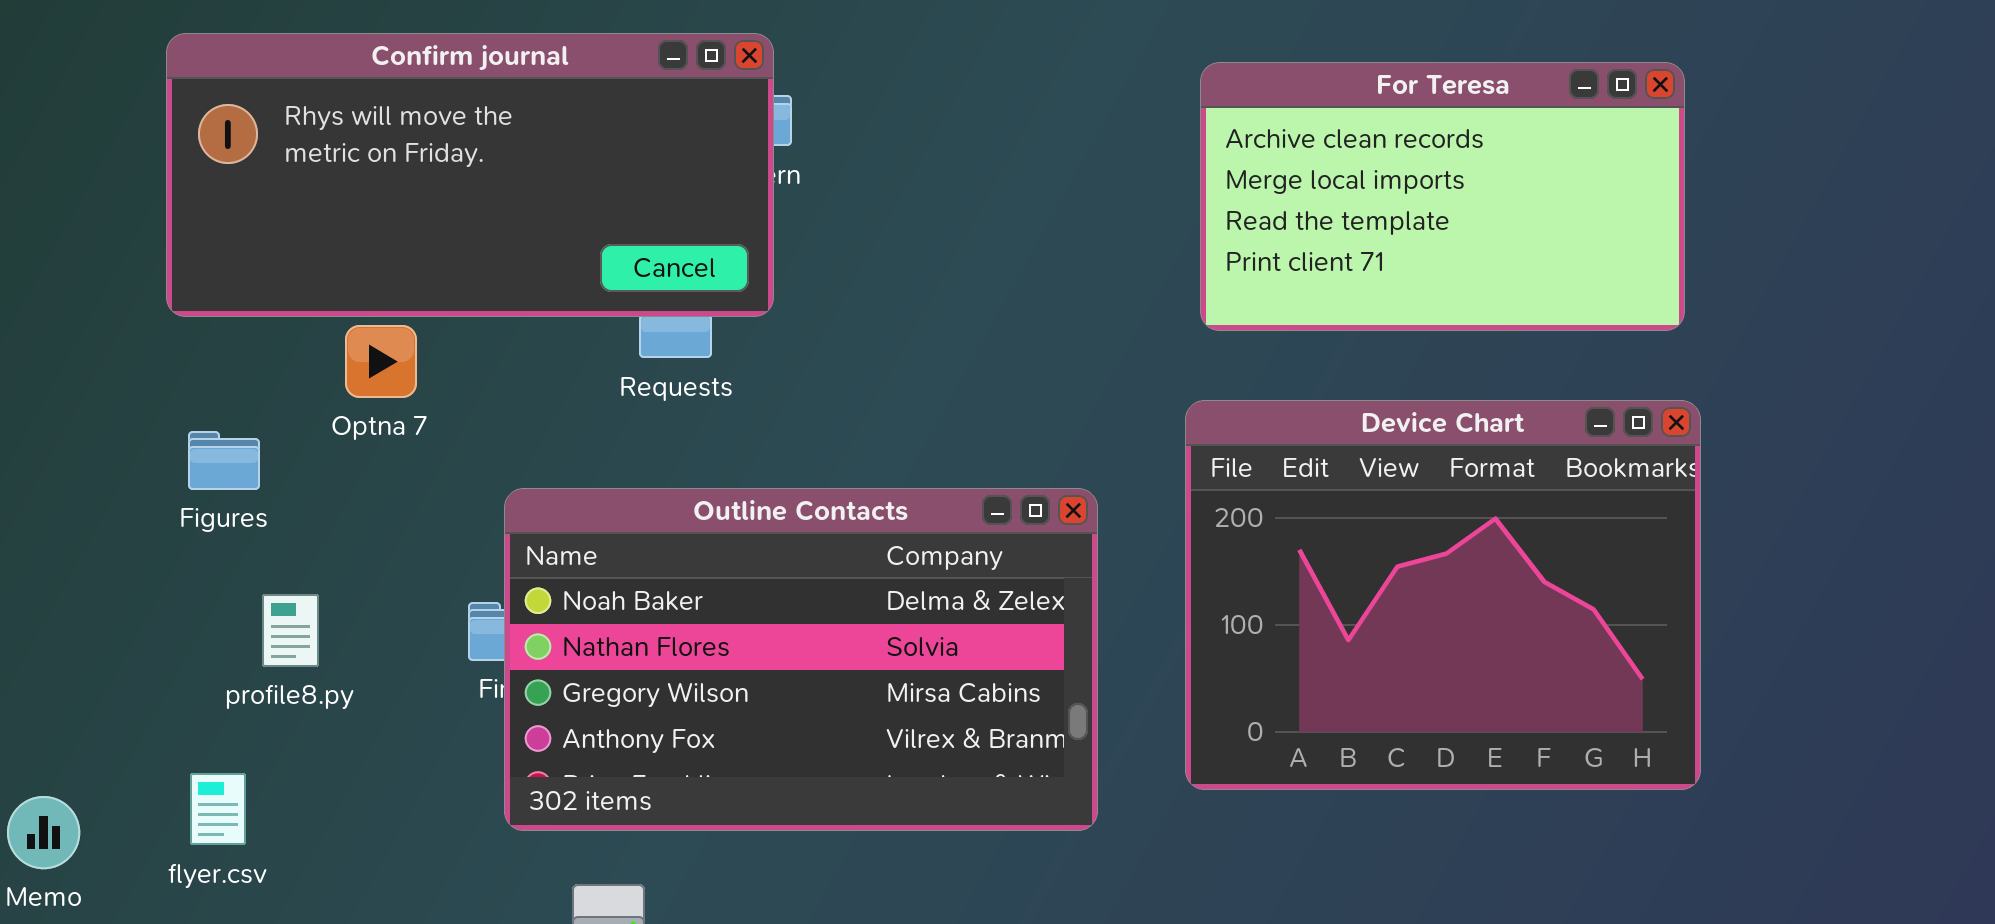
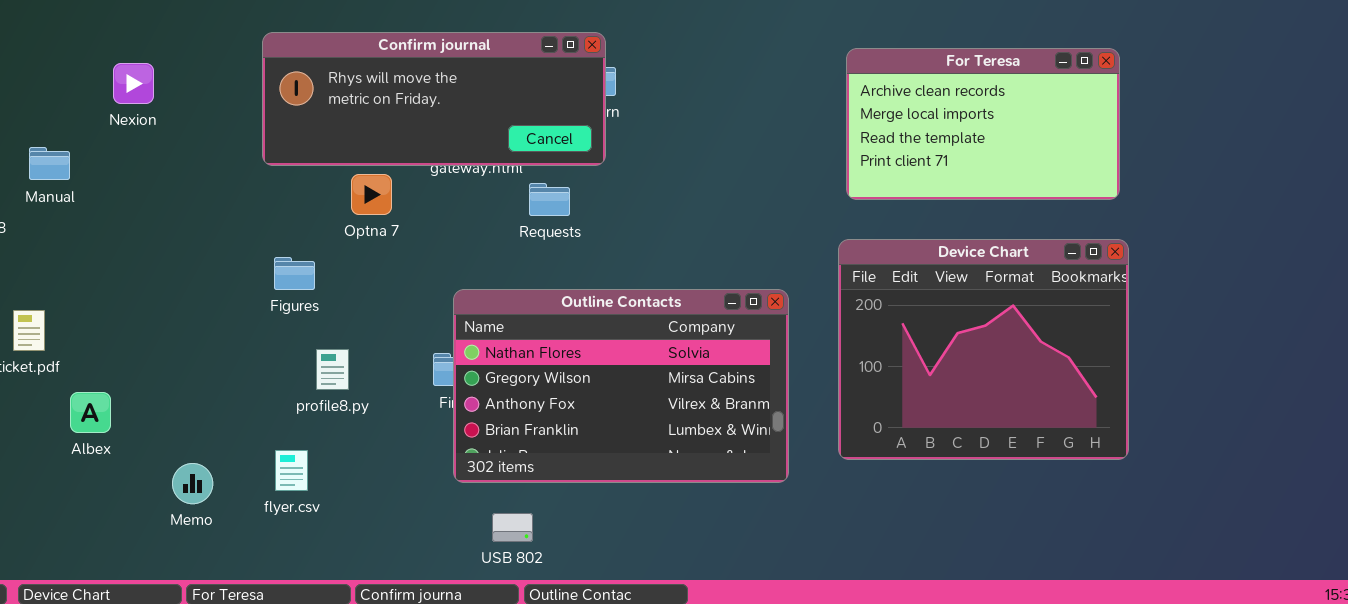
Confirm journal: [166,33,774,317] -> [262,32,606,166], resized
Optna 7: [345,325,417,398] -> [351,174,392,215], moved
Outline Contacts: [504,488,1098,831] -> [453,289,789,483], scrolled down 1 row

